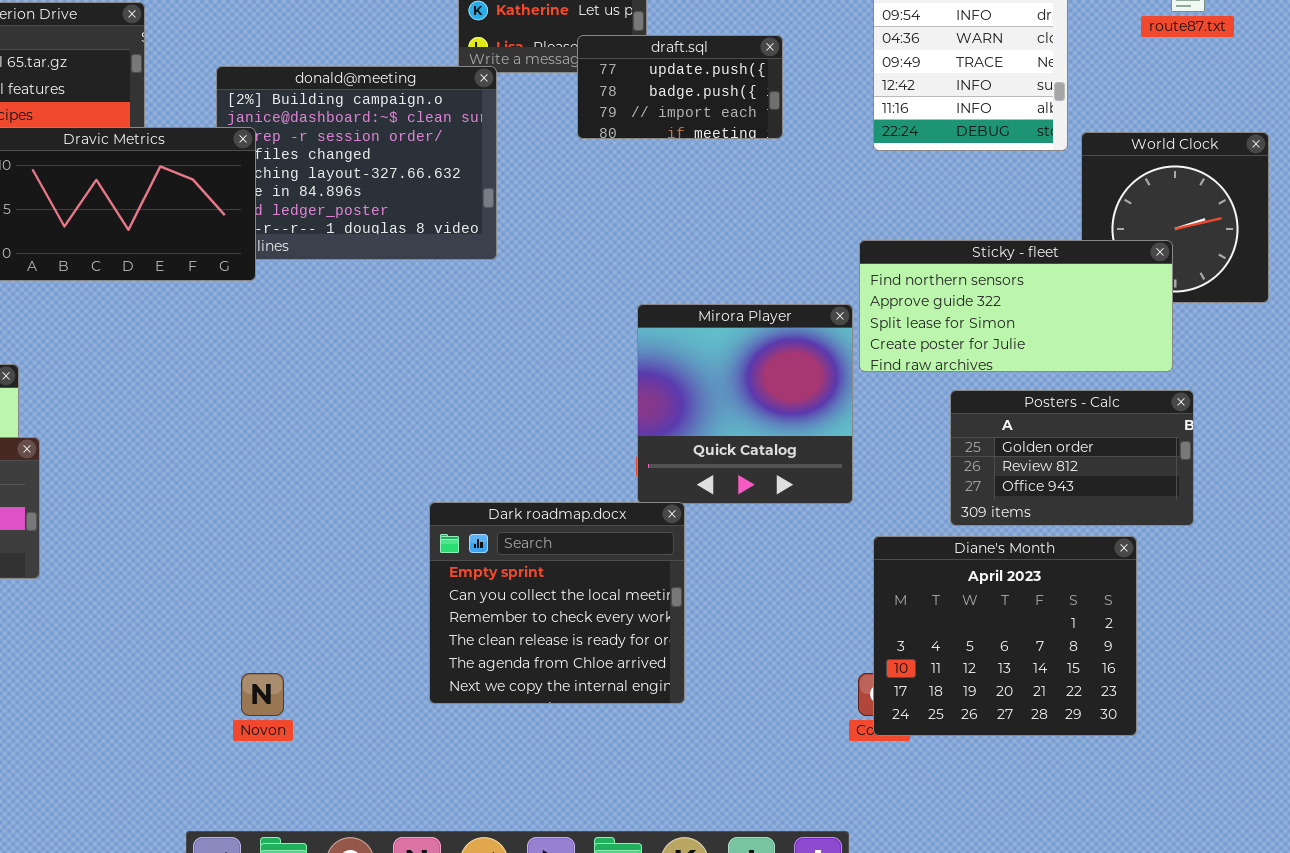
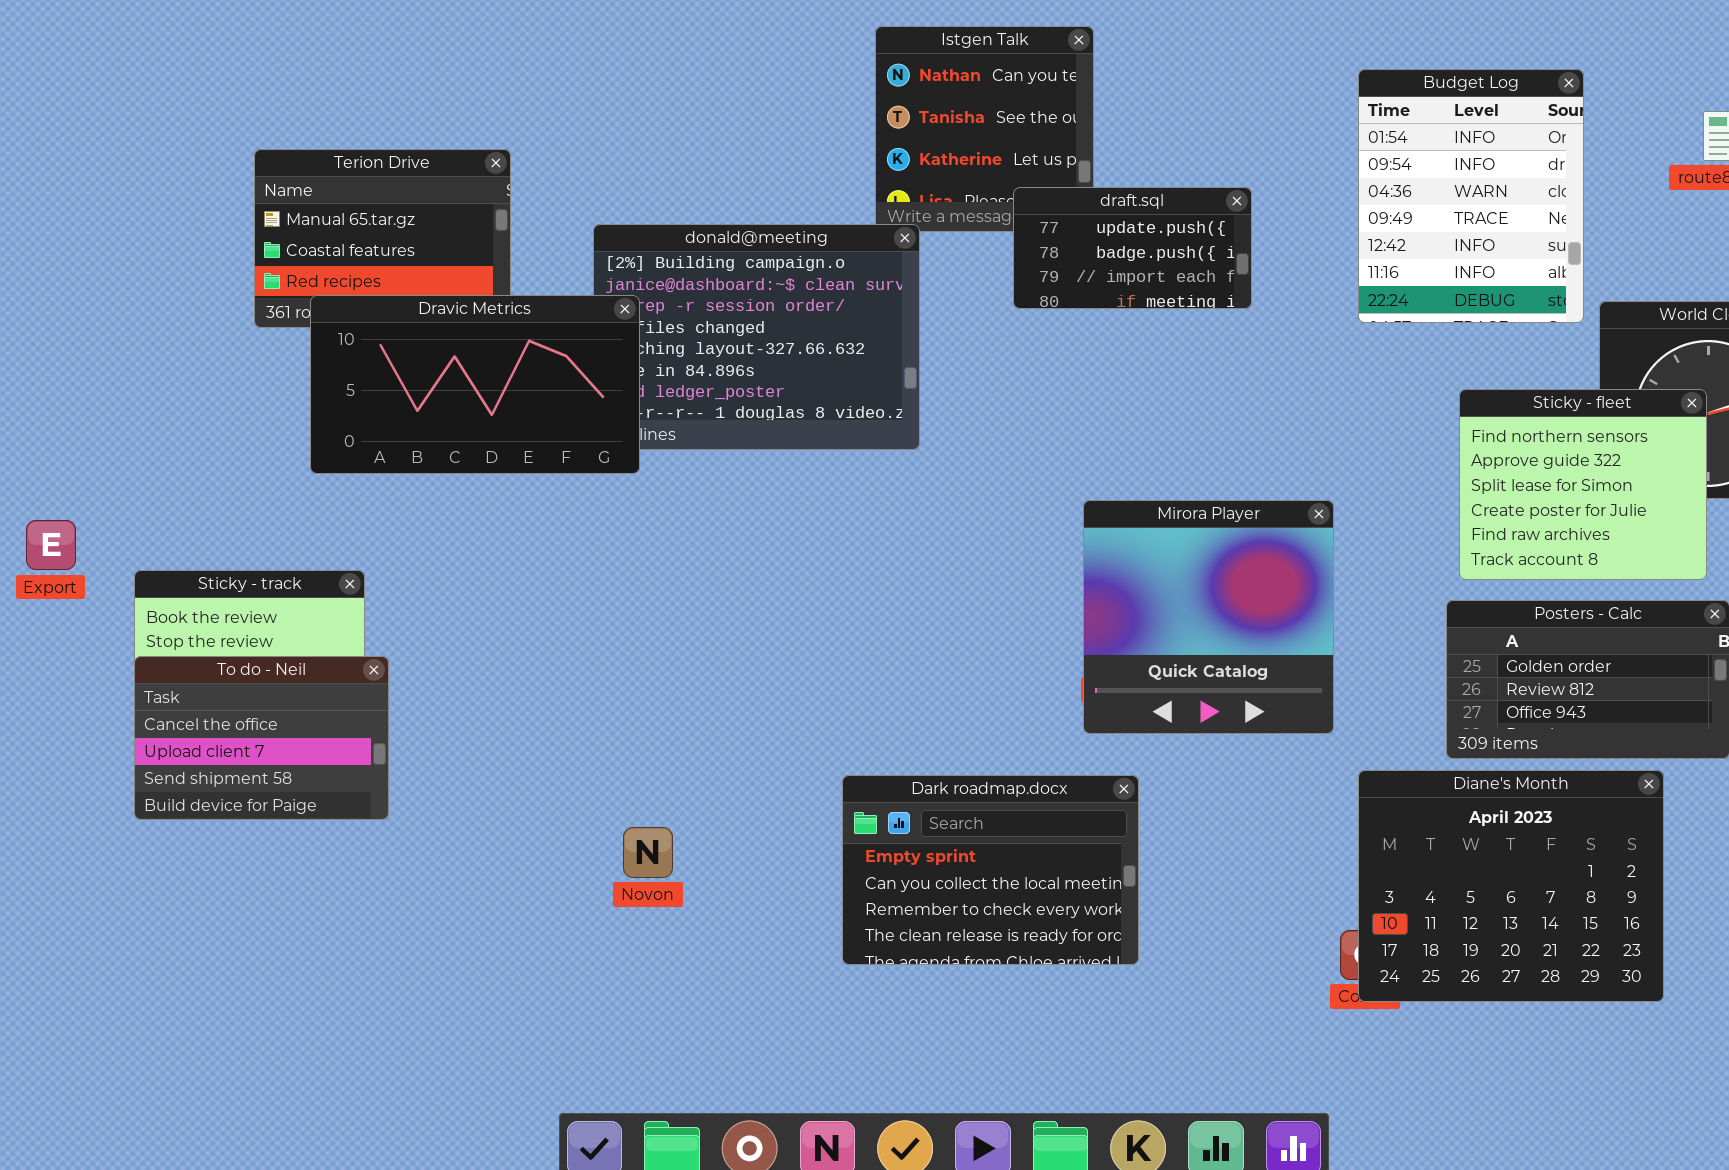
Sticky - fleet: [859,240,1173,372] -> [1459,389,1707,580], resized
Dark roadmap.docx: [429,502,685,704] -> [842,775,1139,965], resized
Novon: [241,673,284,716] -> [623,827,673,878], moved

